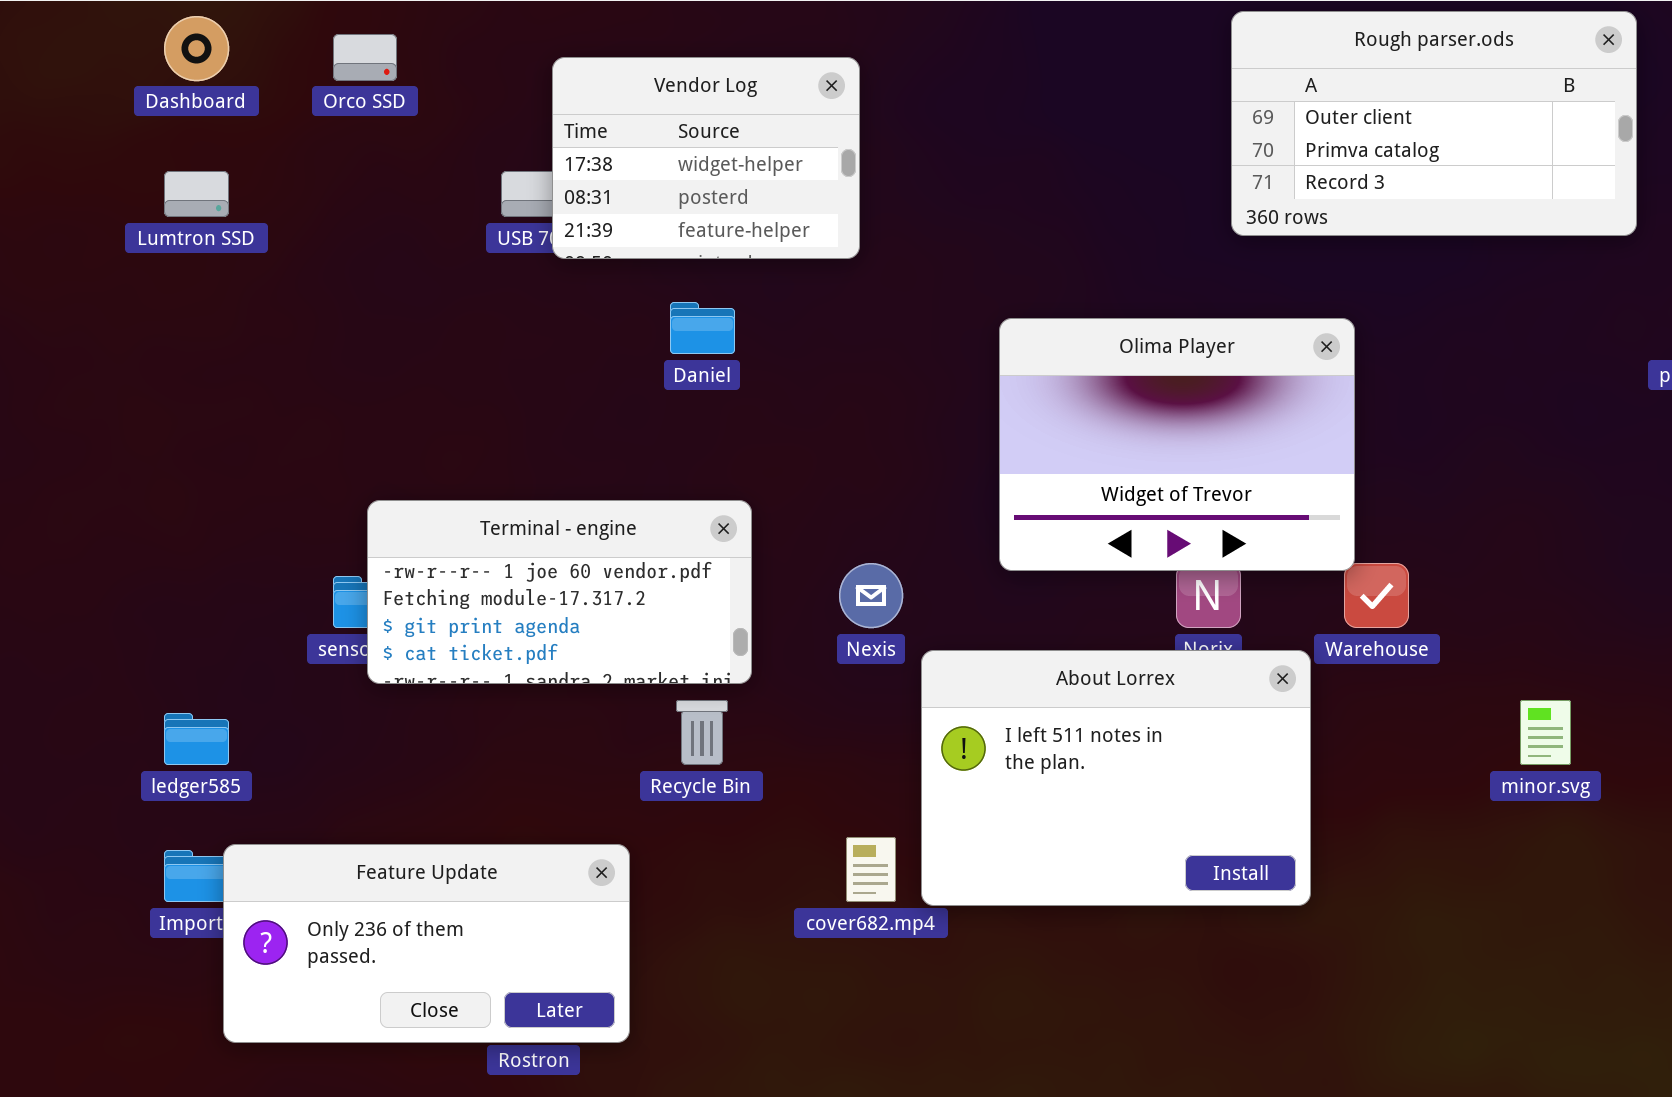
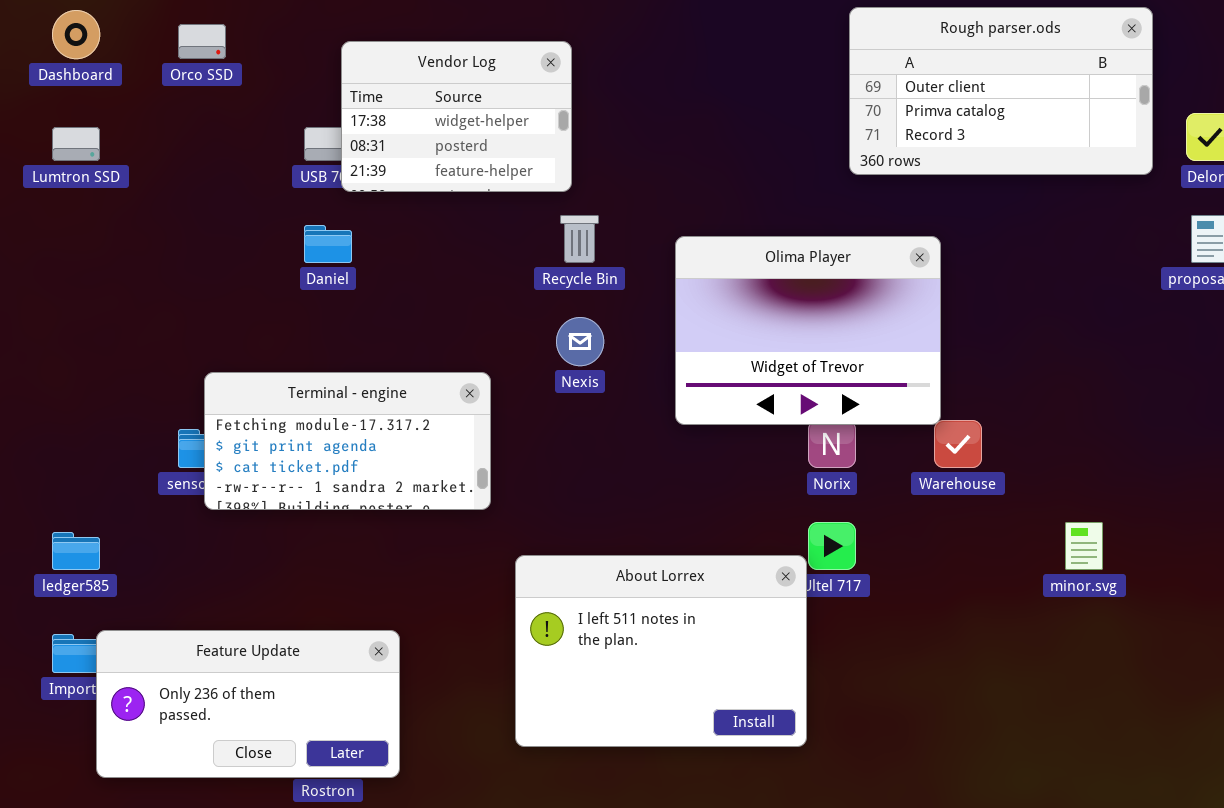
Daniel: [670,302,735,354] -> [304,225,352,263], moved
Terminal - engine: [367,500,752,684] -> [204,372,491,510], scrolled down 1 row
Nexis: [839,563,903,628] -> [556,317,604,366], moved
About Lorrex: [921,650,1311,906] -> [515,555,807,747], moved
Recycle Bin: [676,700,728,765] -> [560,215,599,263], moved

